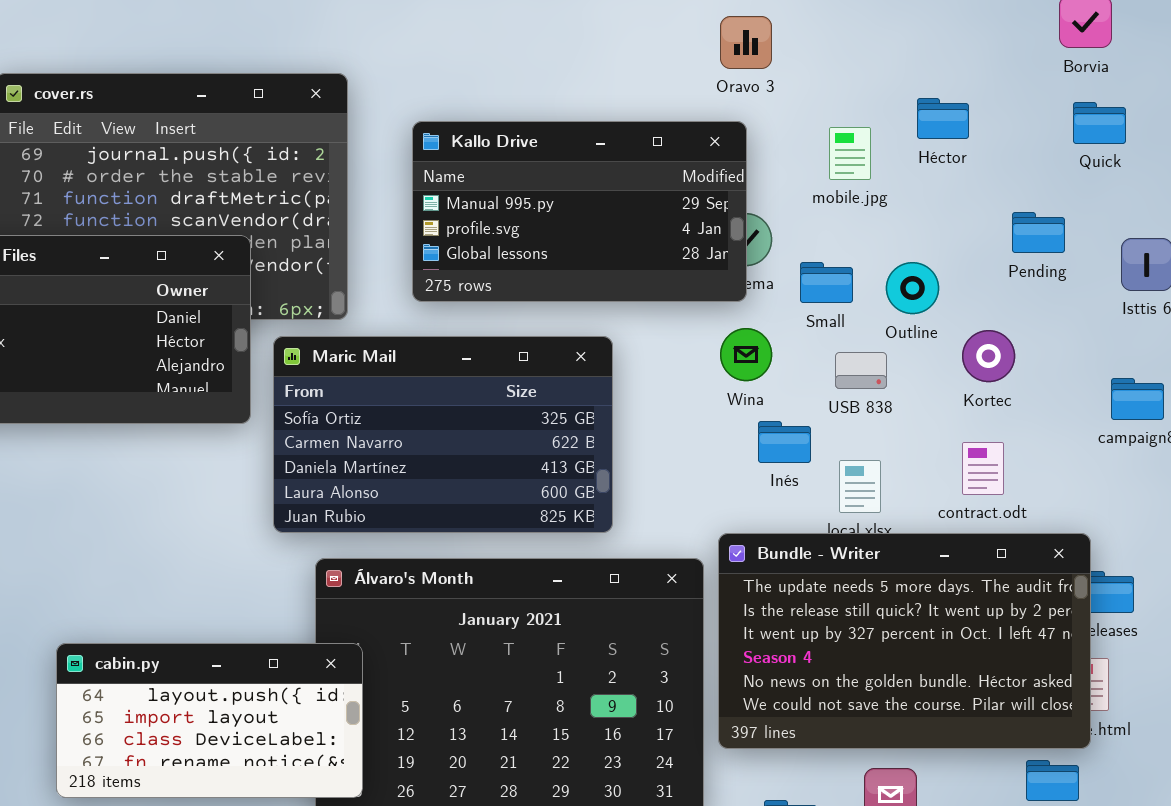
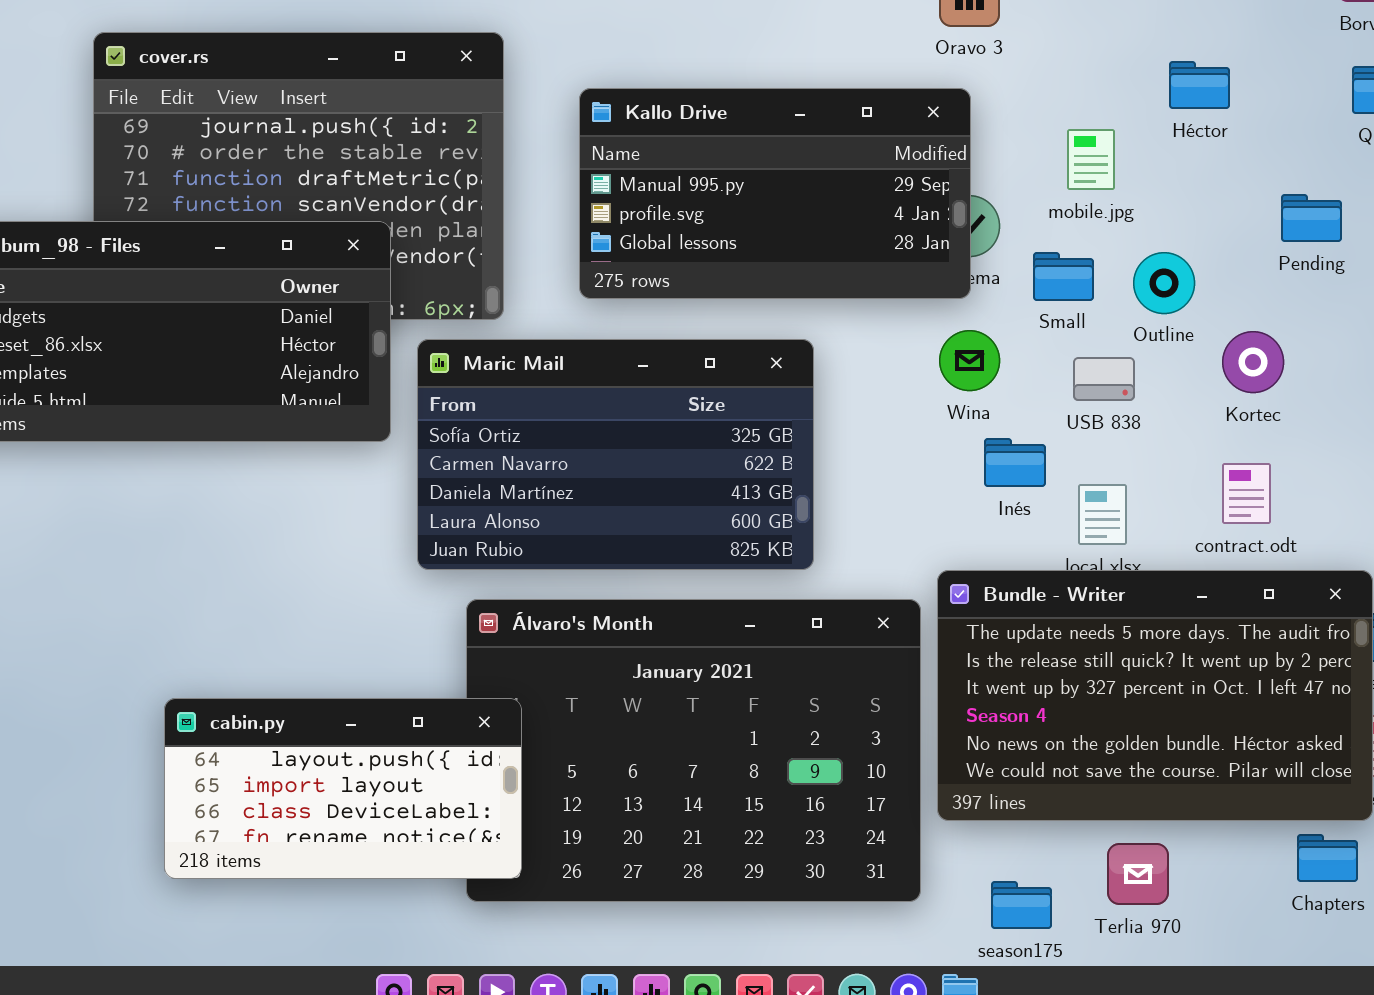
mobile.jpg: [829,127,871,180] -> [1067,129,1115,190], moved

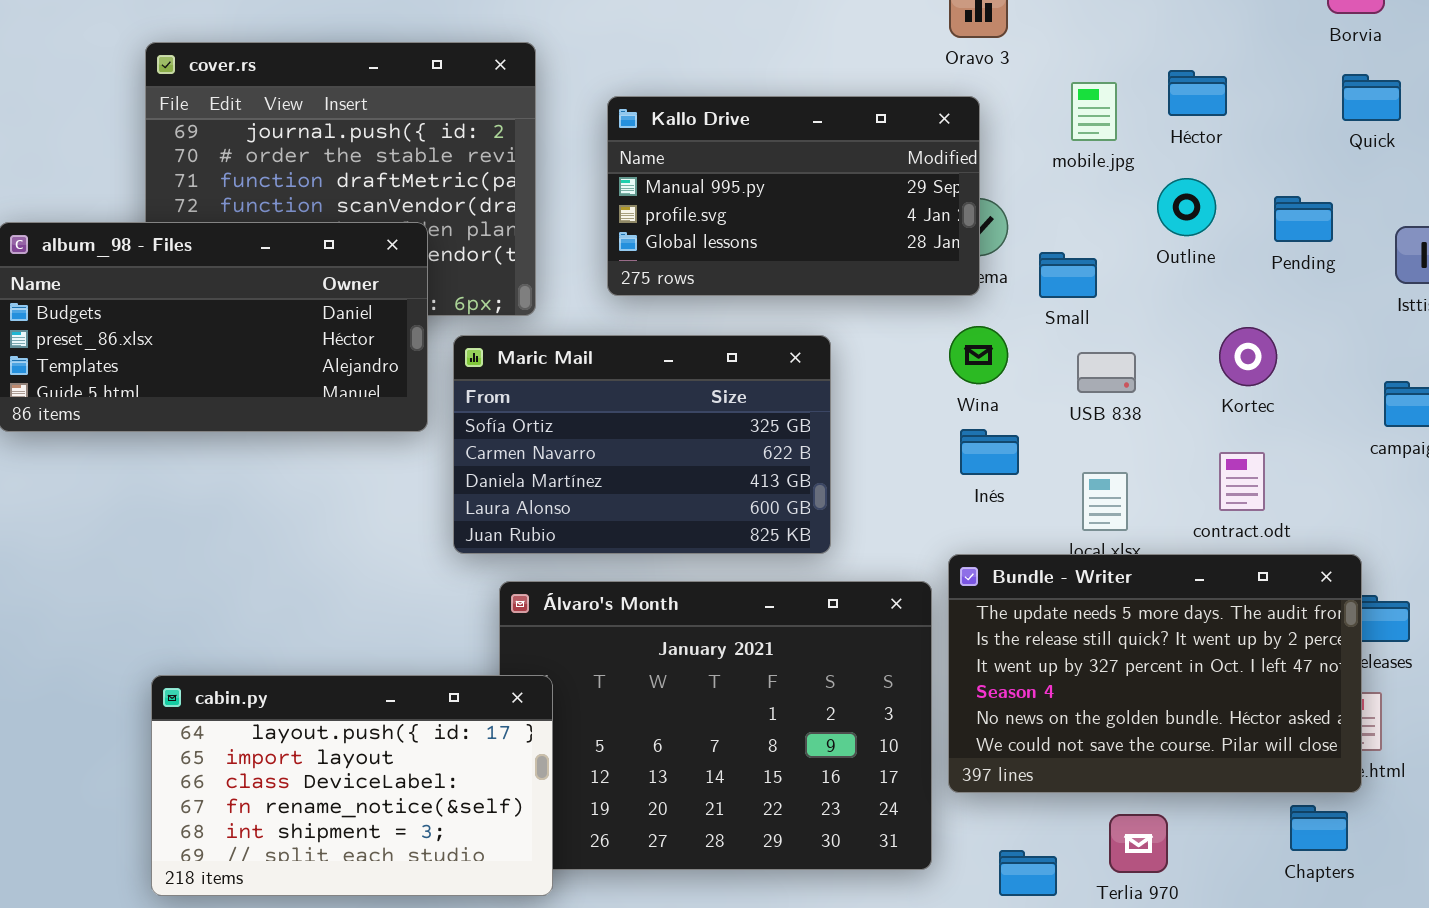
mobile.jpg: [1067,129,1115,190] -> [1071,82,1117,141], moved
Outline: [1133,252,1195,314] -> [1157,178,1216,236], moved
Inés: [984,438,1046,487] -> [960,429,1019,475], moved
cabin.py: [164,698,522,879] -> [151,675,553,896], resized

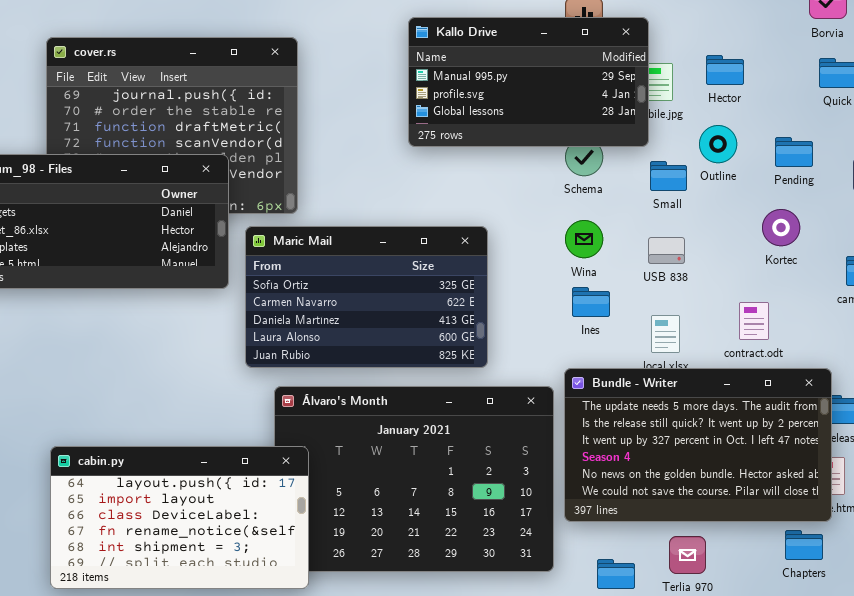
Kallo Drive: [607,96,980,296] -> [408,17,649,147], moved
Small: [1039,252,1097,298] -> [650,161,687,191], moved
Kortec: [1219,327,1277,386] -> [762,209,800,246], moved

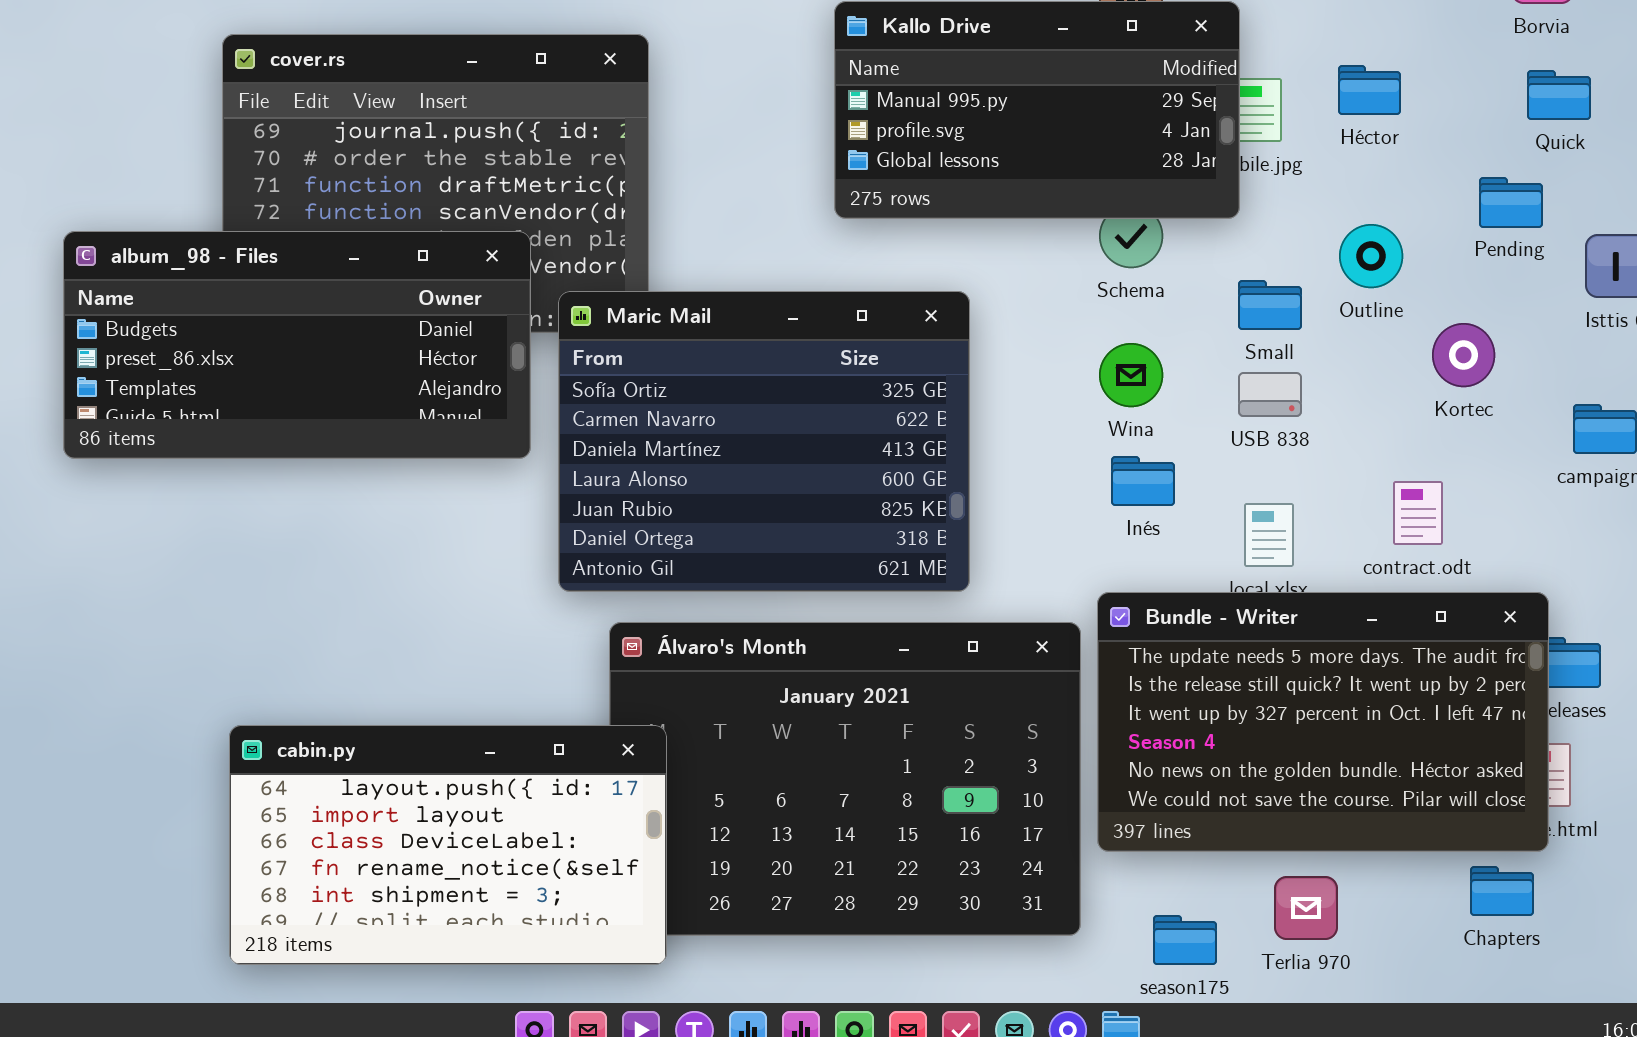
Outline: [699,125,737,163] -> [1339,224,1403,288], moved
Pending: [775,137,813,167] -> [1479,177,1543,228], moved
Small: [650,161,687,191] -> [1238,280,1302,330], moved
Maric Mail: [245,226,488,368] -> [558,291,970,592], resized

